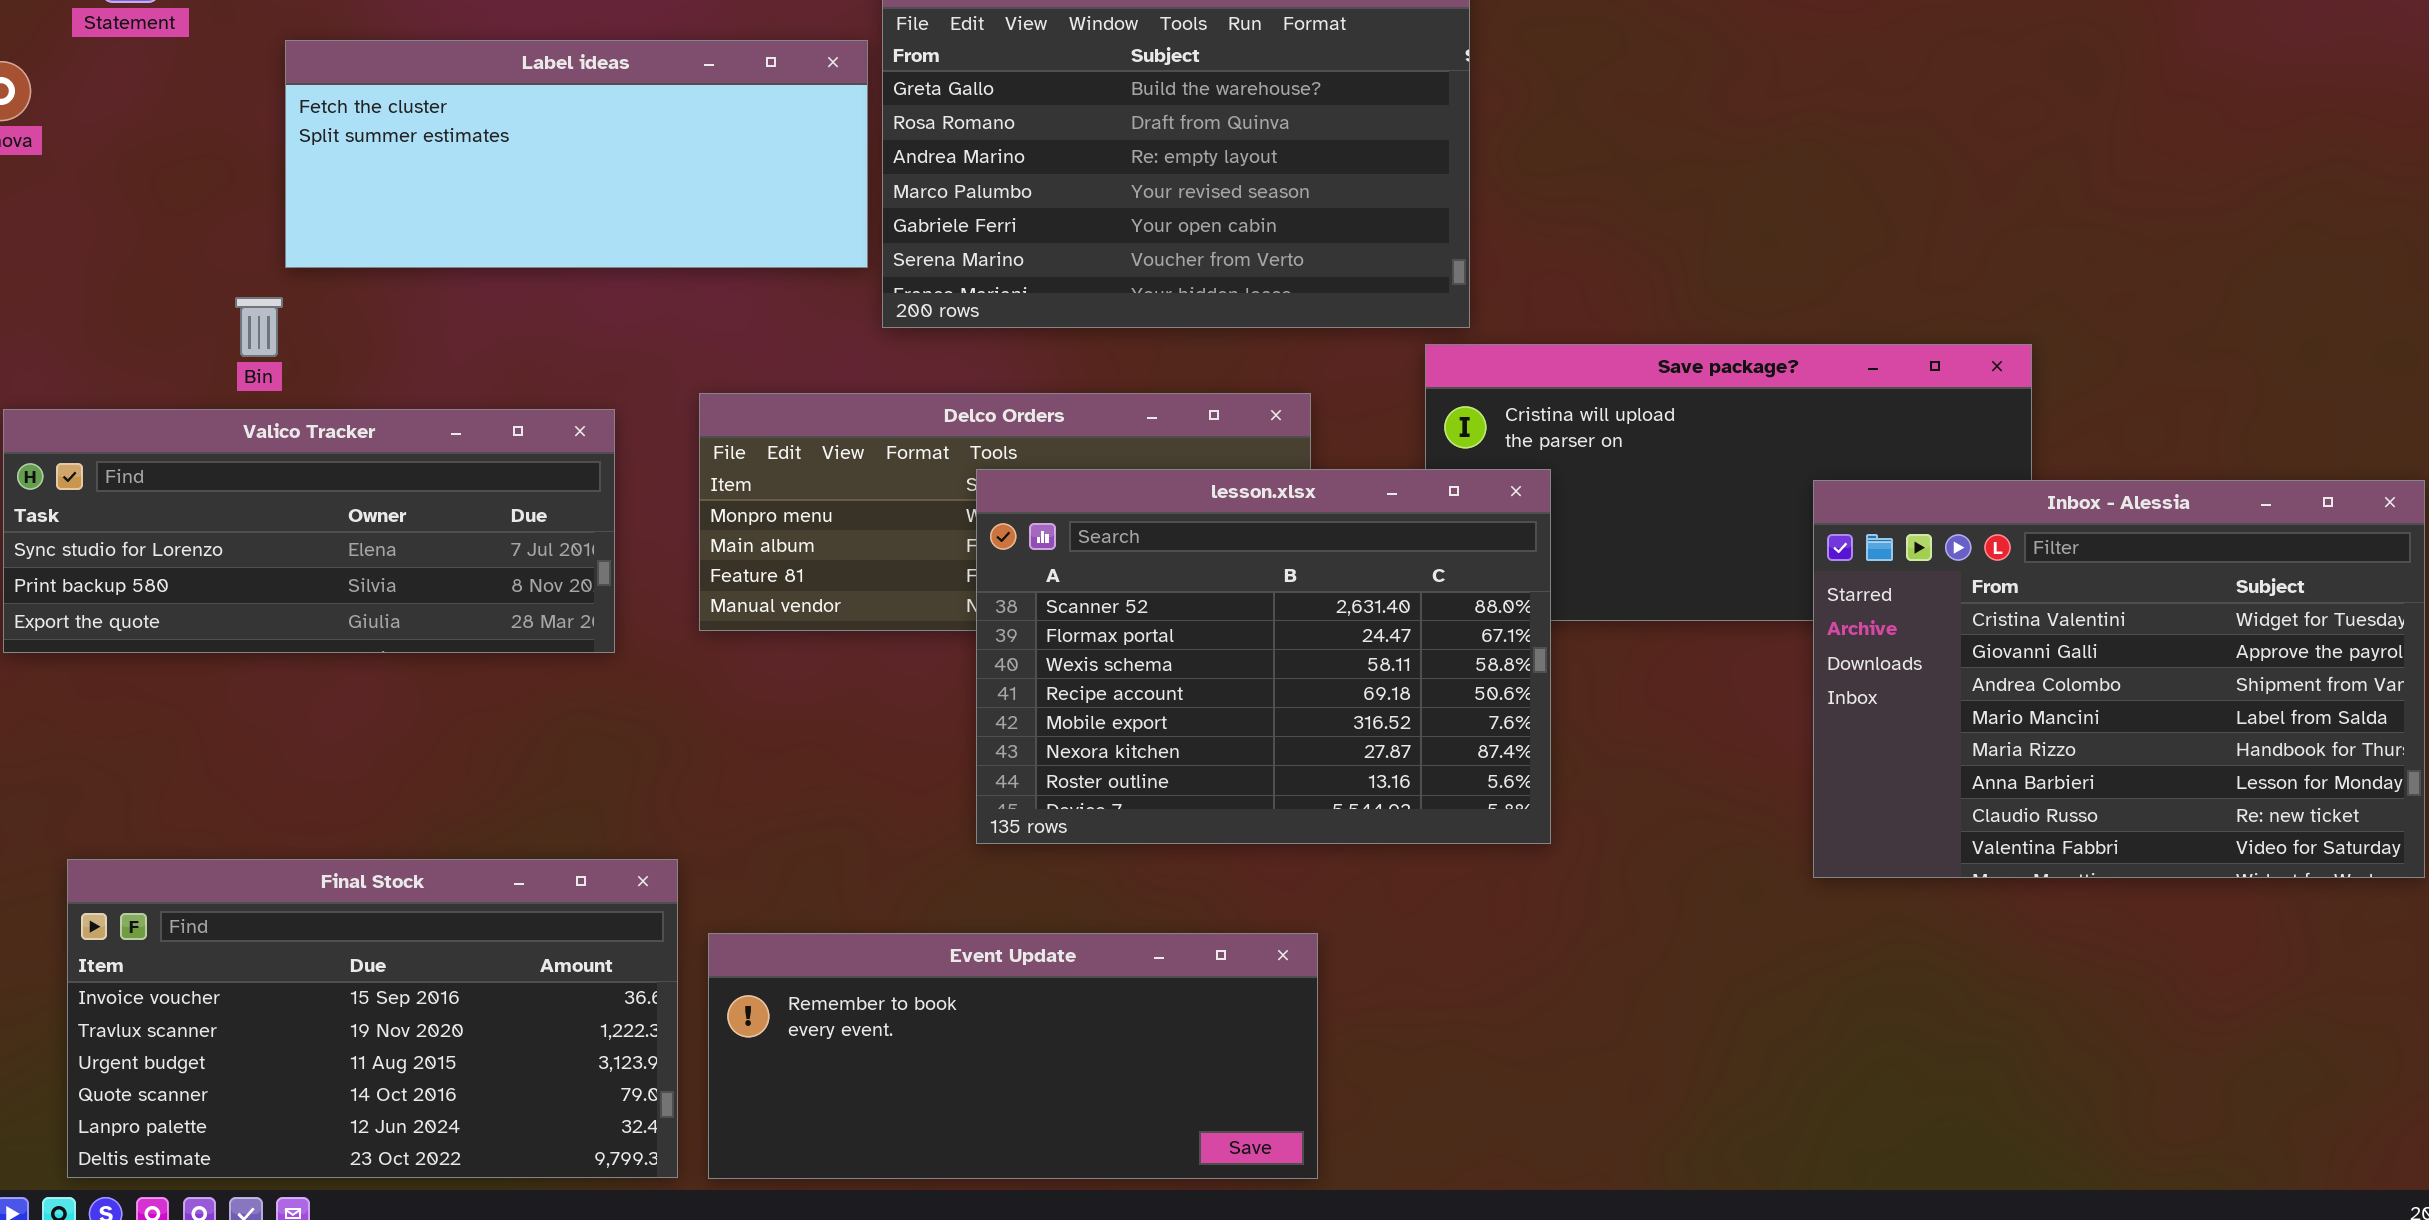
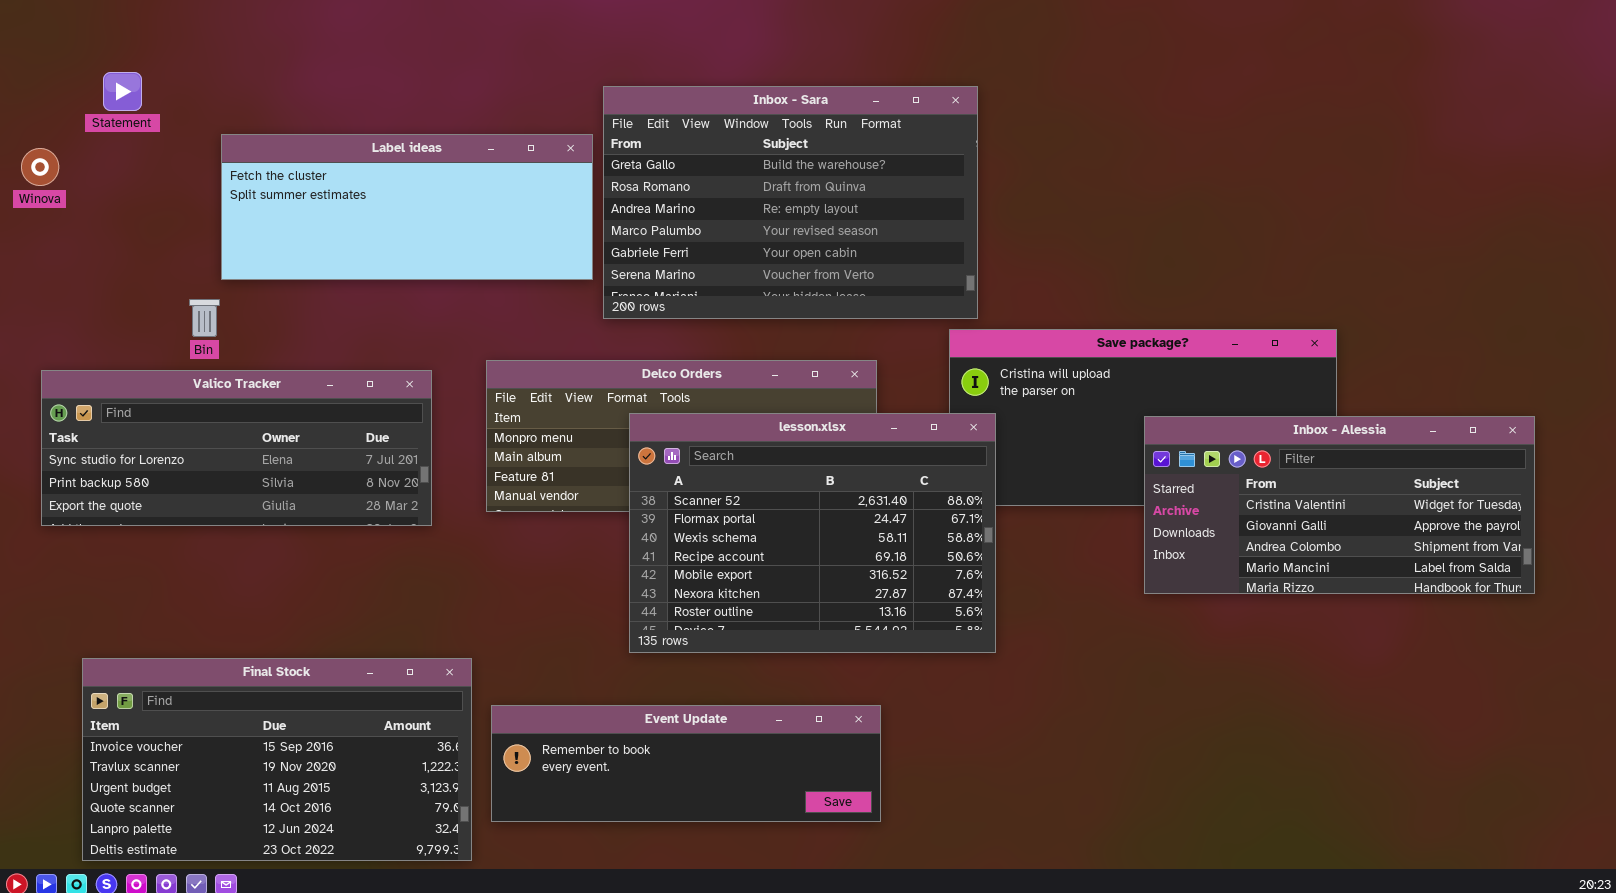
lesson.xlsx: [976,469,1551,844] -> [629,413,996,653], moved
Inbox - Alessia: [1813,480,2425,878] -> [1144,416,1535,594], moved, resized
Event Update: [708,933,1318,1179] -> [491,705,881,822], resized

